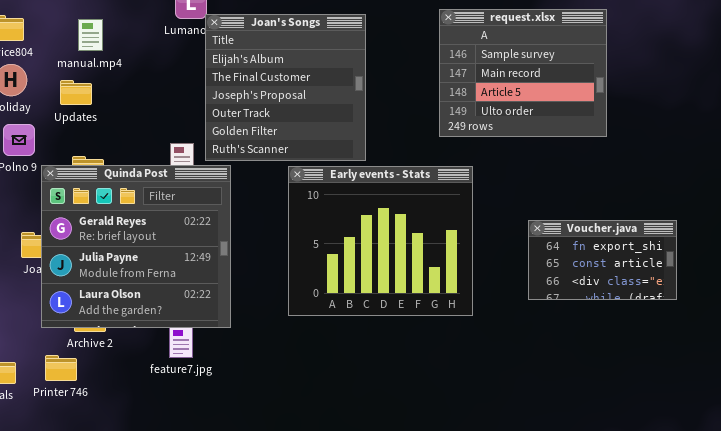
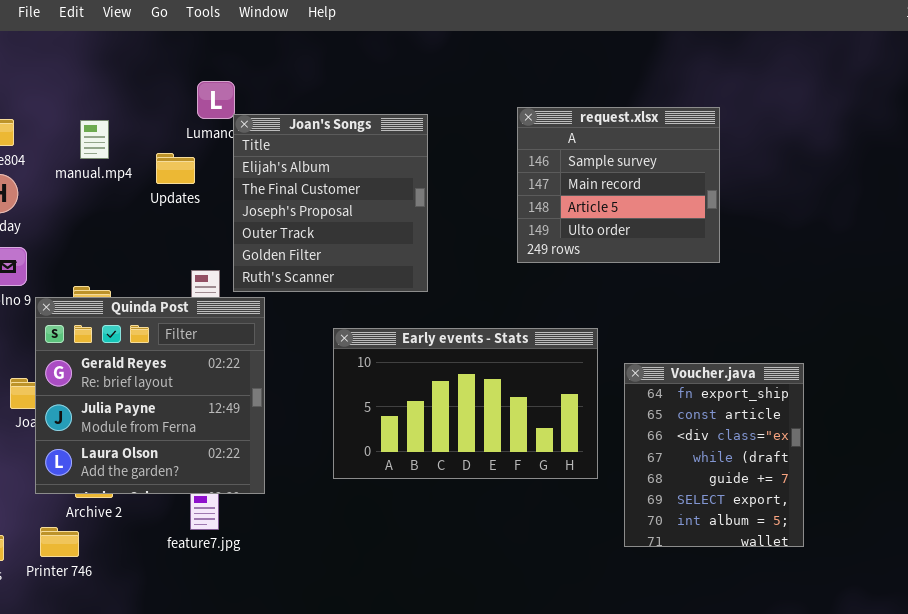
Updates: [60,80,92,105] -> [156,153,195,184], moved
Early events - Stats: [288,166,473,316] -> [333,328,598,479], resized
Voucher.java: [528,220,677,300] -> [624,363,804,547], resized

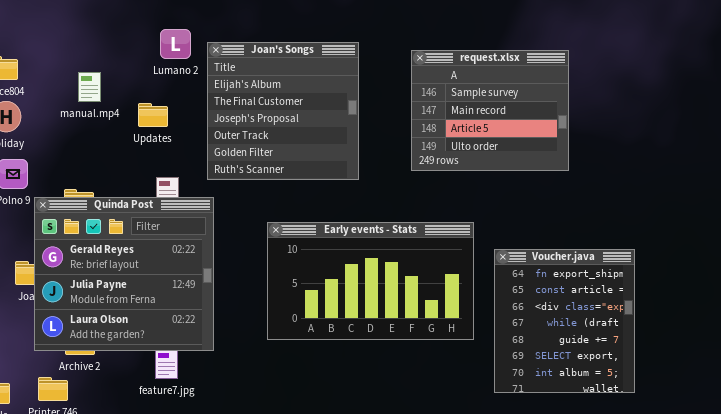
Joan's Songs: [233,114,428,292] -> [207,42,359,180], moved
manual.mp4: [80,120,109,159] -> [78,72,101,102], moved
Updates: [156,153,195,184] -> [138,103,168,127], moved

